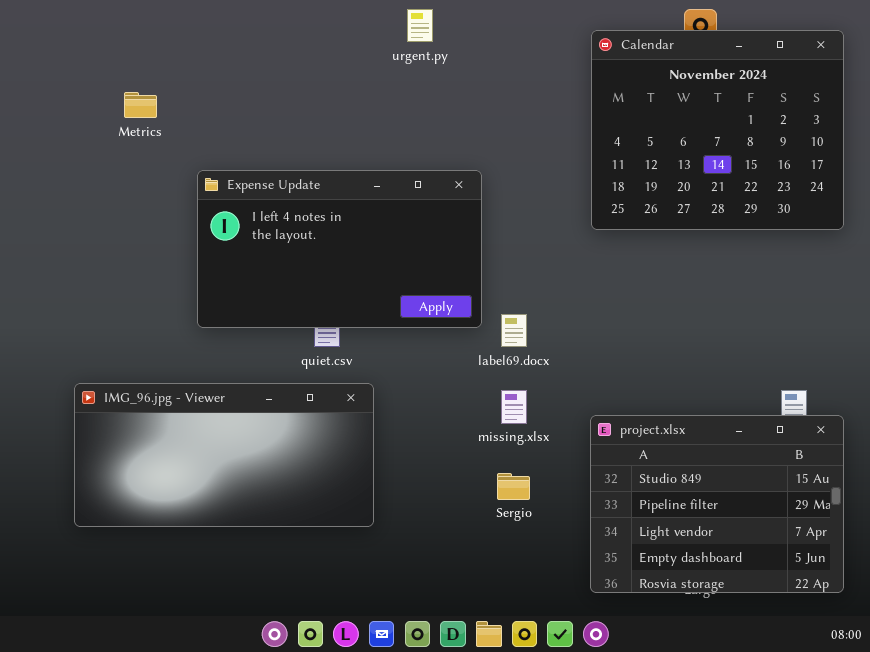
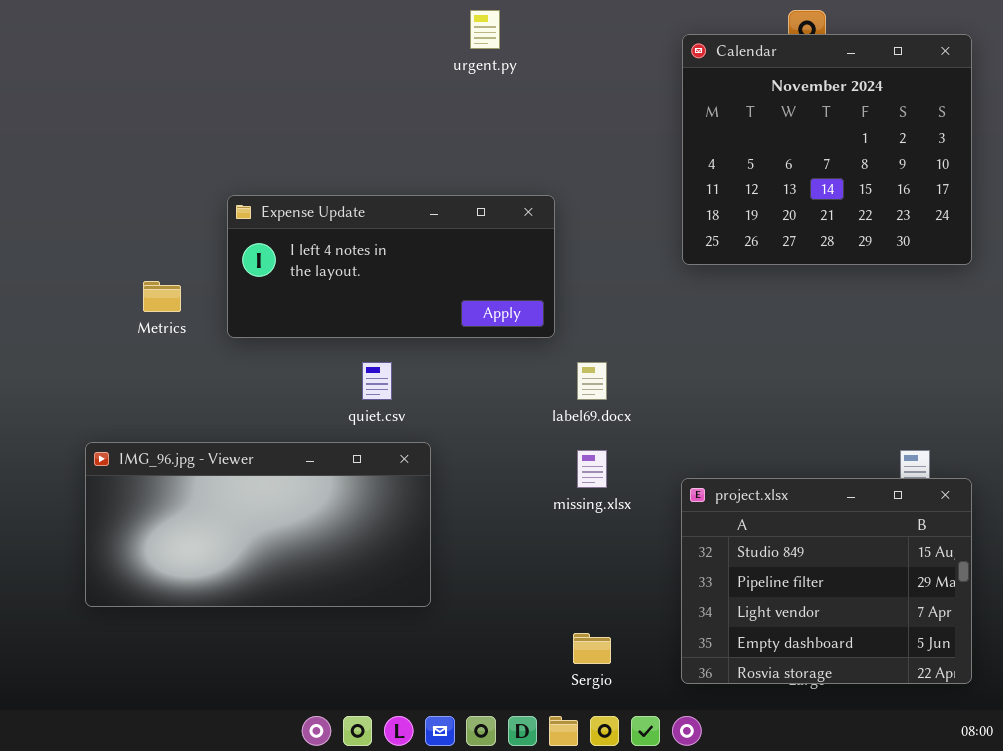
Metrics: [124,92,157,118] -> [143,281,181,312], moved
Expense Update: [197,170,482,328] -> [227,195,555,338], resized
Sergio: [497,473,530,500] -> [573,633,611,664], moved

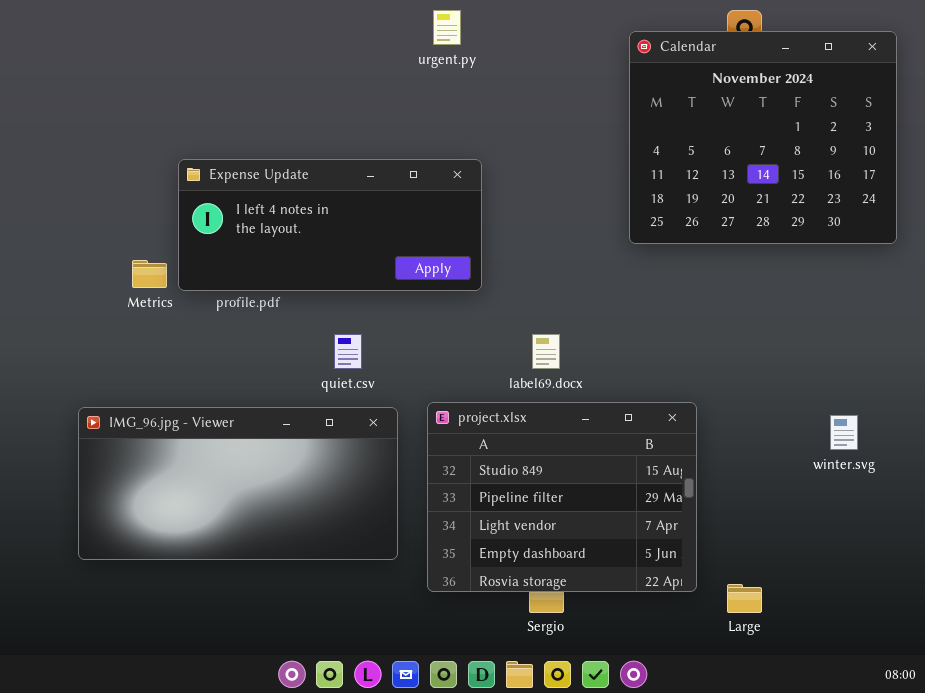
Expense Update: [227,195,555,338] -> [178,159,482,291], moved
project.xlsx: [681,478,972,684] -> [427,402,697,592], moved

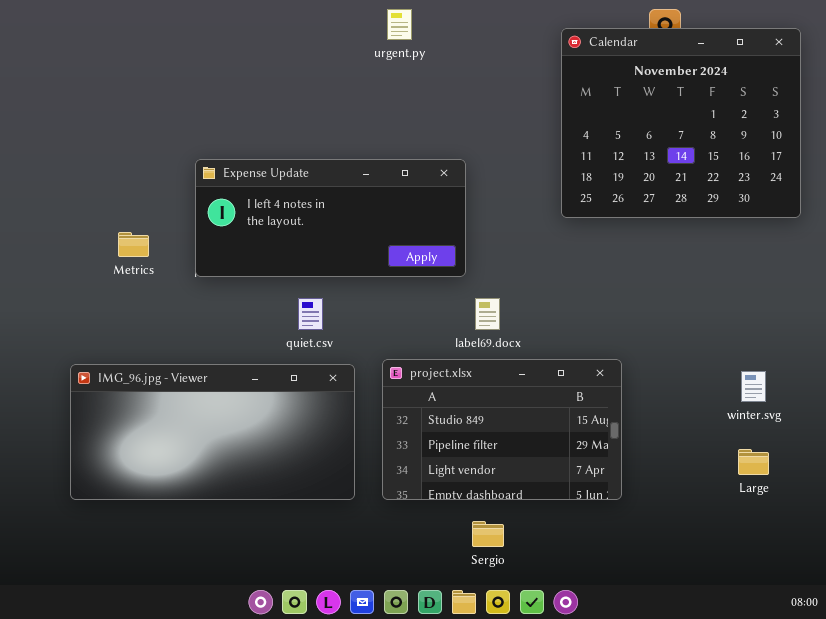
Expense Update: [178,159,482,291] -> [195,159,466,277], moved
project.xlsx: [427,402,697,592] -> [382,359,622,500], resized
Large: [727,584,762,613] -> [738,449,769,475], moved

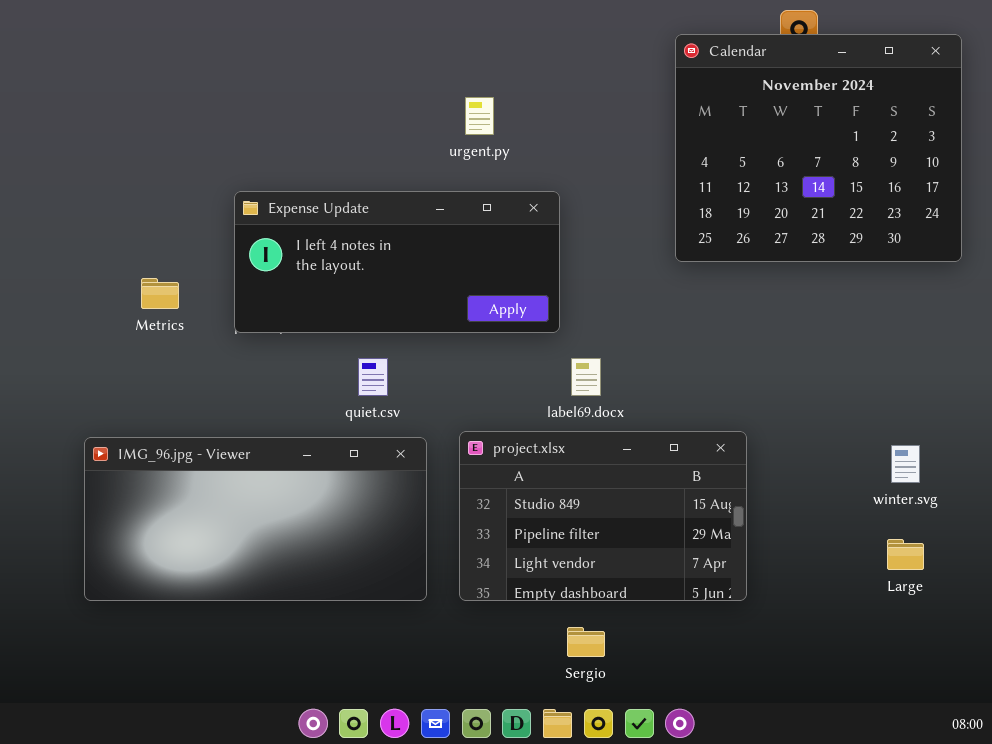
urgent.py: [387,9,412,40] -> [465,97,494,135], moved

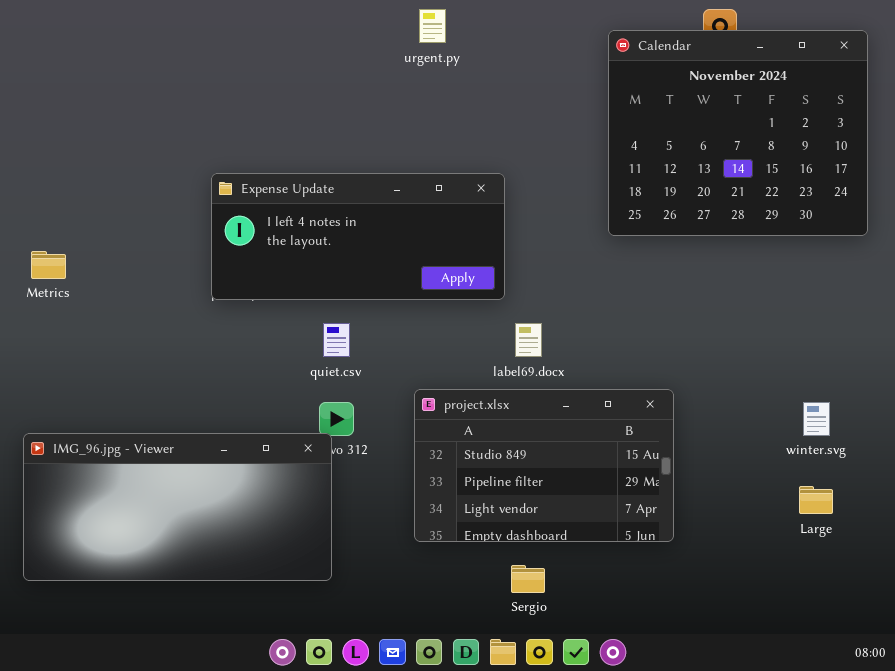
urgent.py: [465,97,494,135] -> [419,9,446,43], moved
Metrics: [141,278,179,309] -> [31,251,66,279], moved
IMG_96.jpg - Viewer: [84,437,427,601] -> [23,433,332,581], moved

